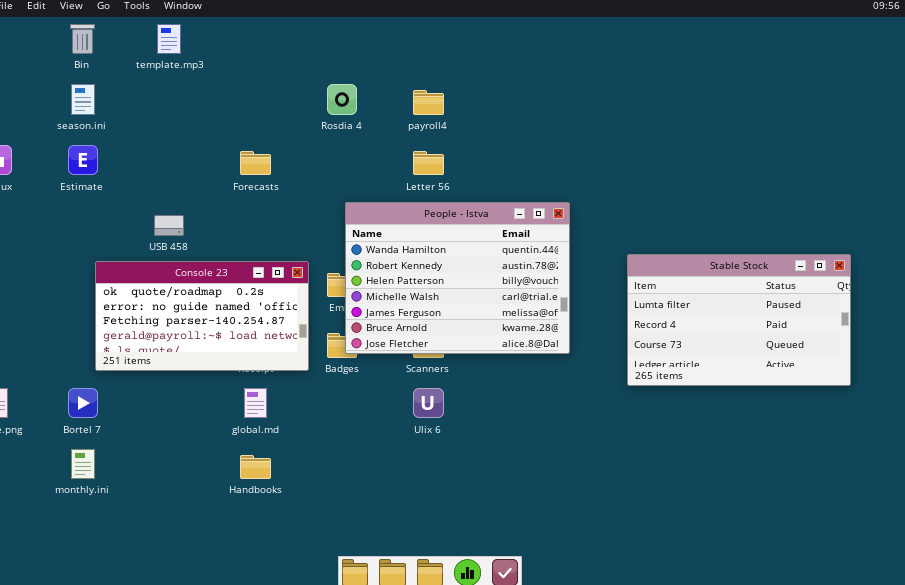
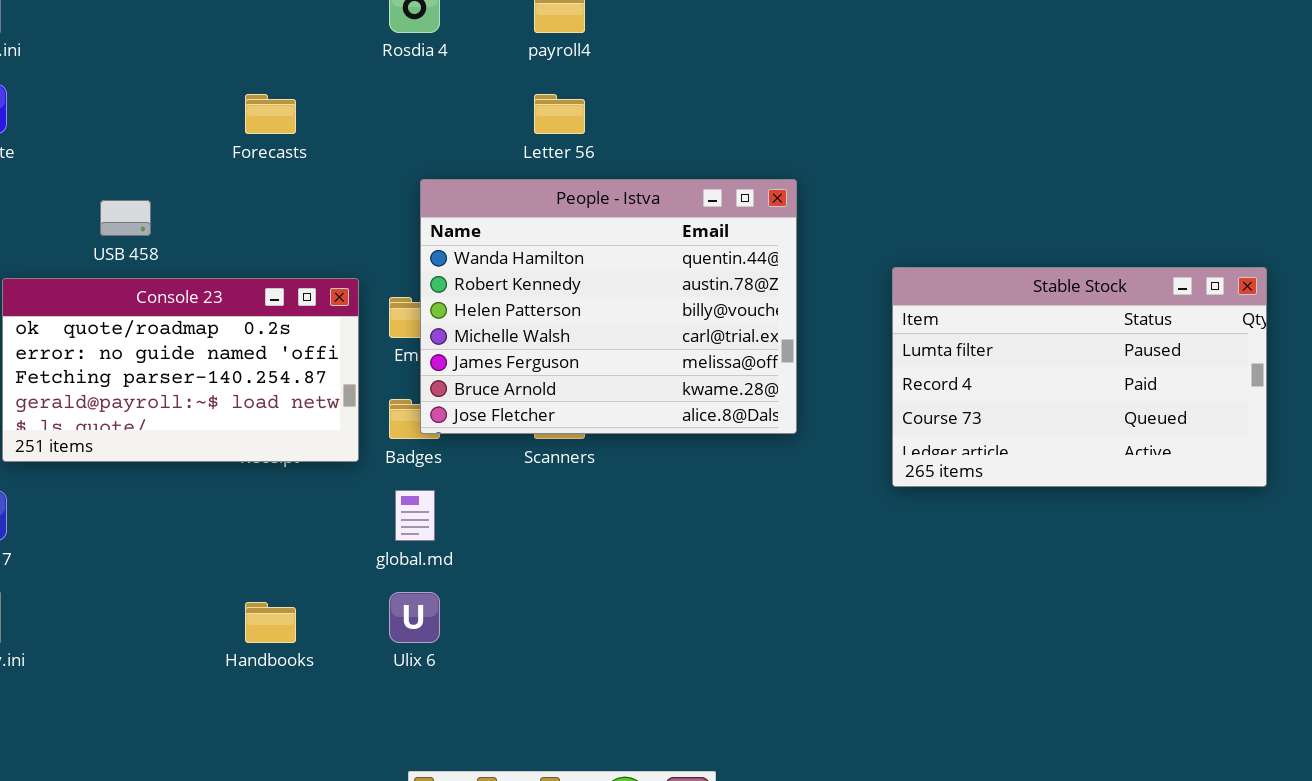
global.md: [244,388,267,418] -> [395,490,435,541], moved
Ulix 6: [413,388,444,418] -> [389,592,440,643], moved

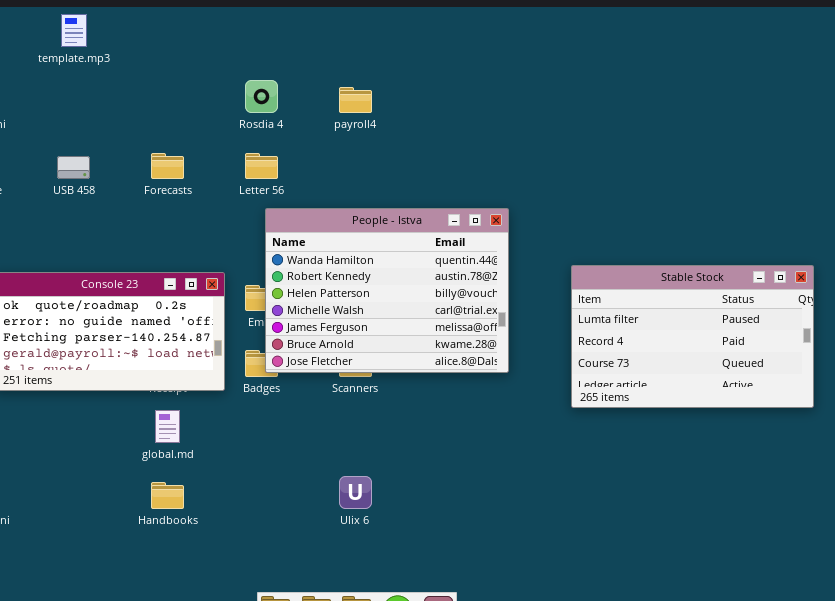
Letter 56: [534,94,585,134] -> [245,153,278,179], moved
USB 458: [100,200,151,236] -> [57,156,90,179], moved
global.md: [395,490,435,541] -> [155,410,180,443], moved
Ulix 6: [389,592,440,643] -> [339,476,372,509], moved

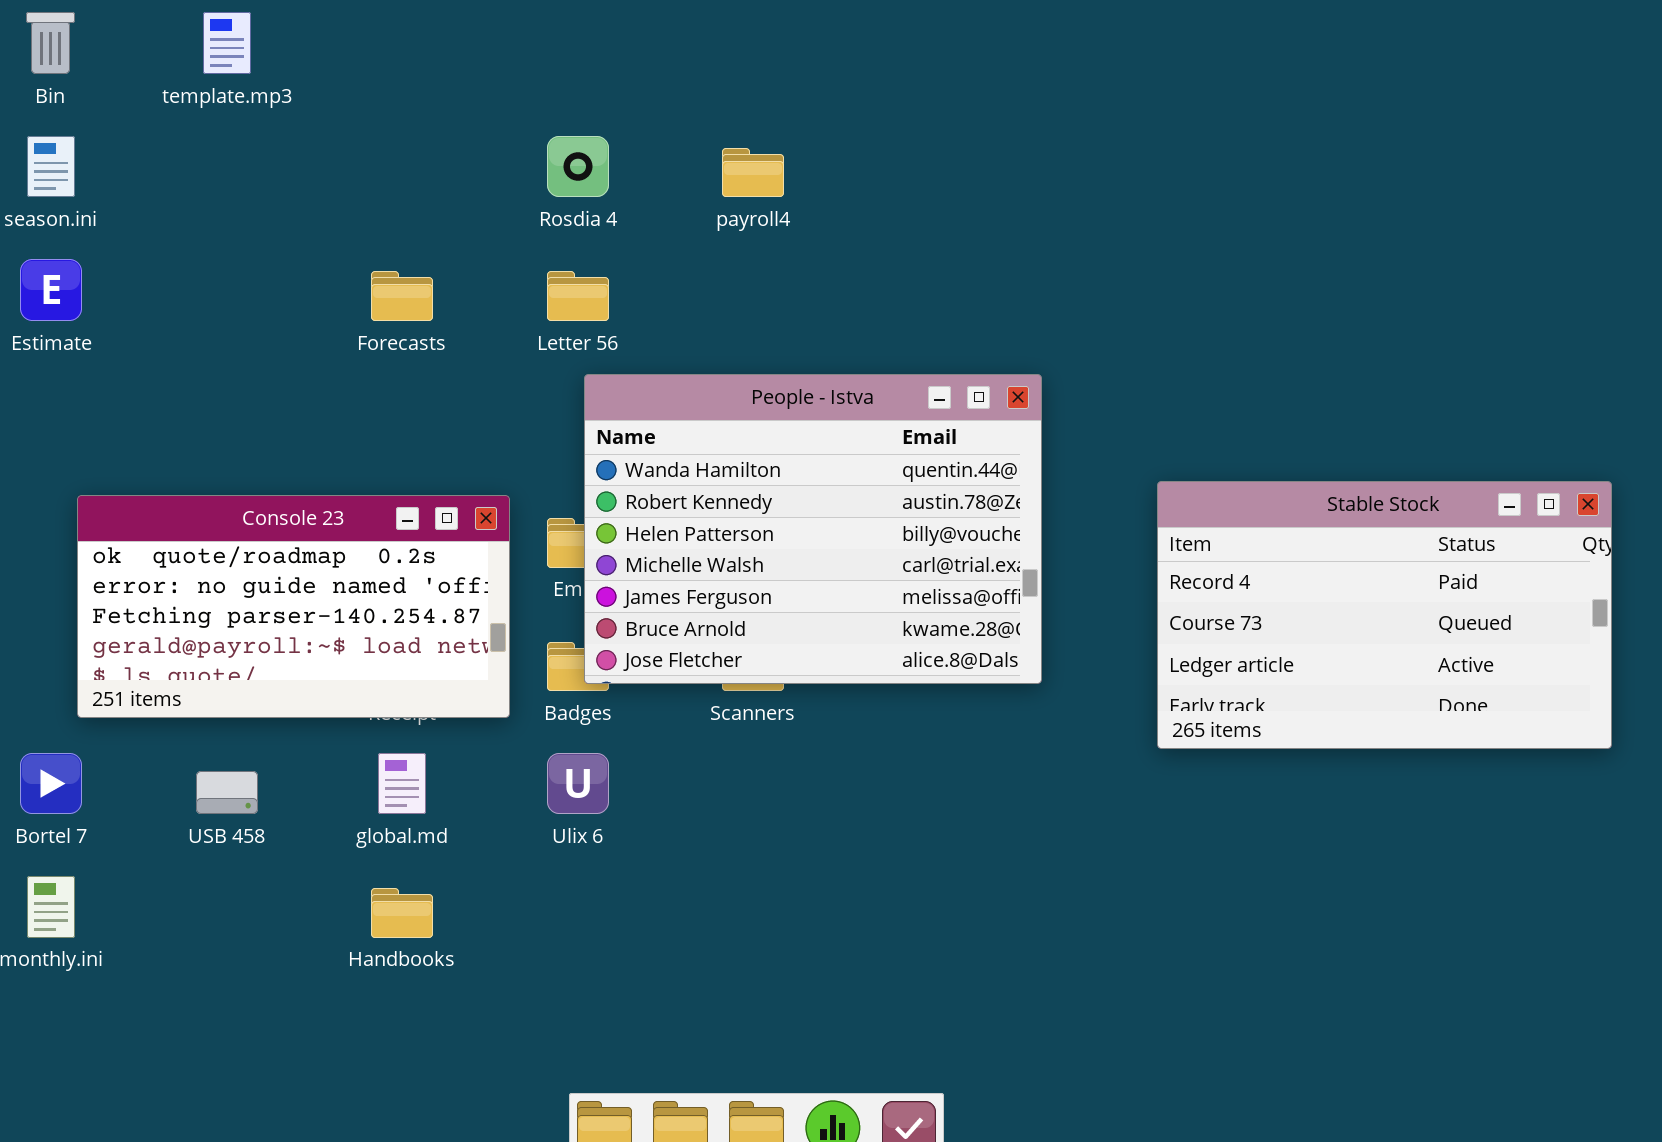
USB 458: [57,156,90,179] -> [196,771,258,814], moved
Stable Stock: [571,265,814,408] -> [1157,481,1612,749], scrolled down 1 row
Ulix 6: [339,476,372,509] -> [547,753,609,814], moved

